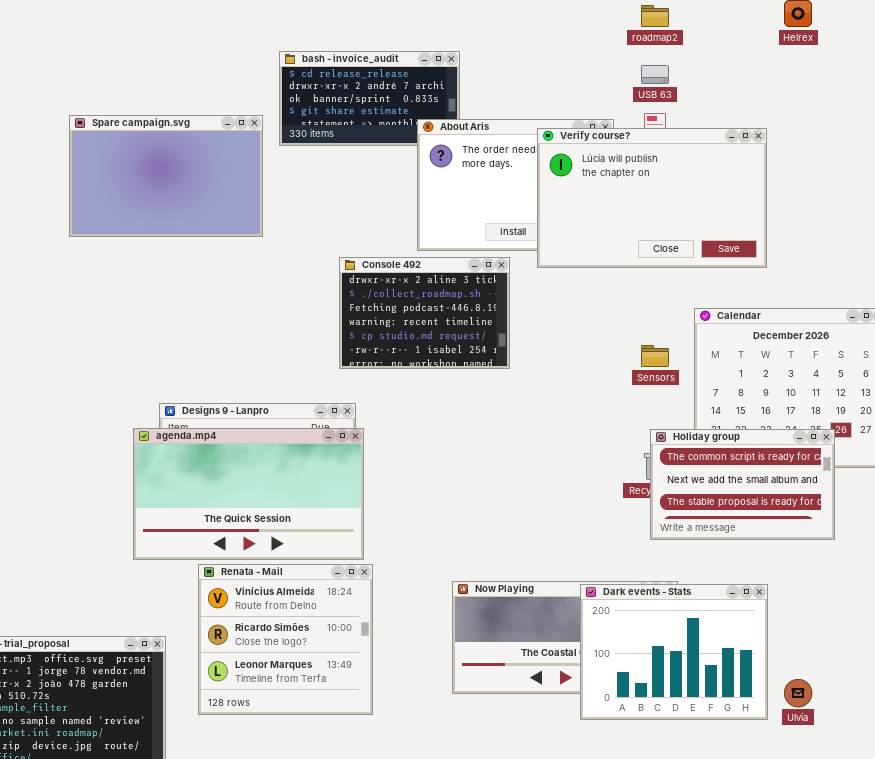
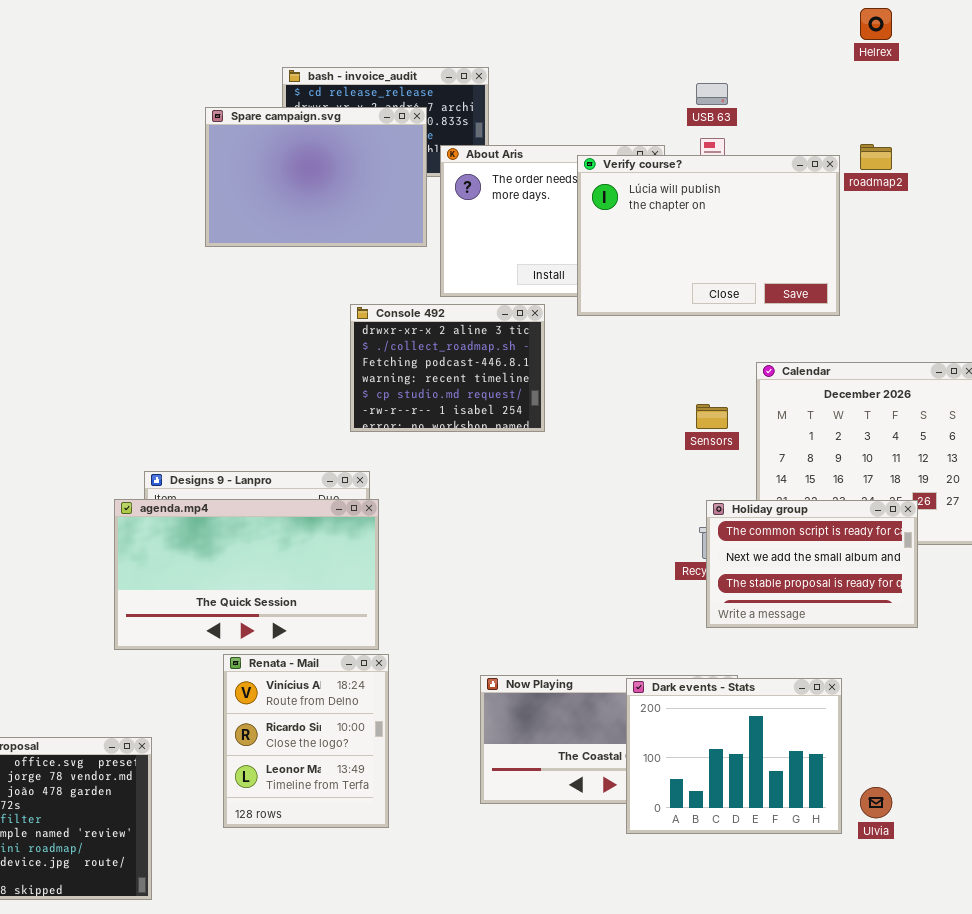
roadmap2: [641,5,669,27] -> [860,144,892,170], moved
Spare campaign.svg: [69,115,263,237] -> [205,107,427,247], moved
Renata - Mail: [198,564,373,715] -> [223,654,389,828], resized

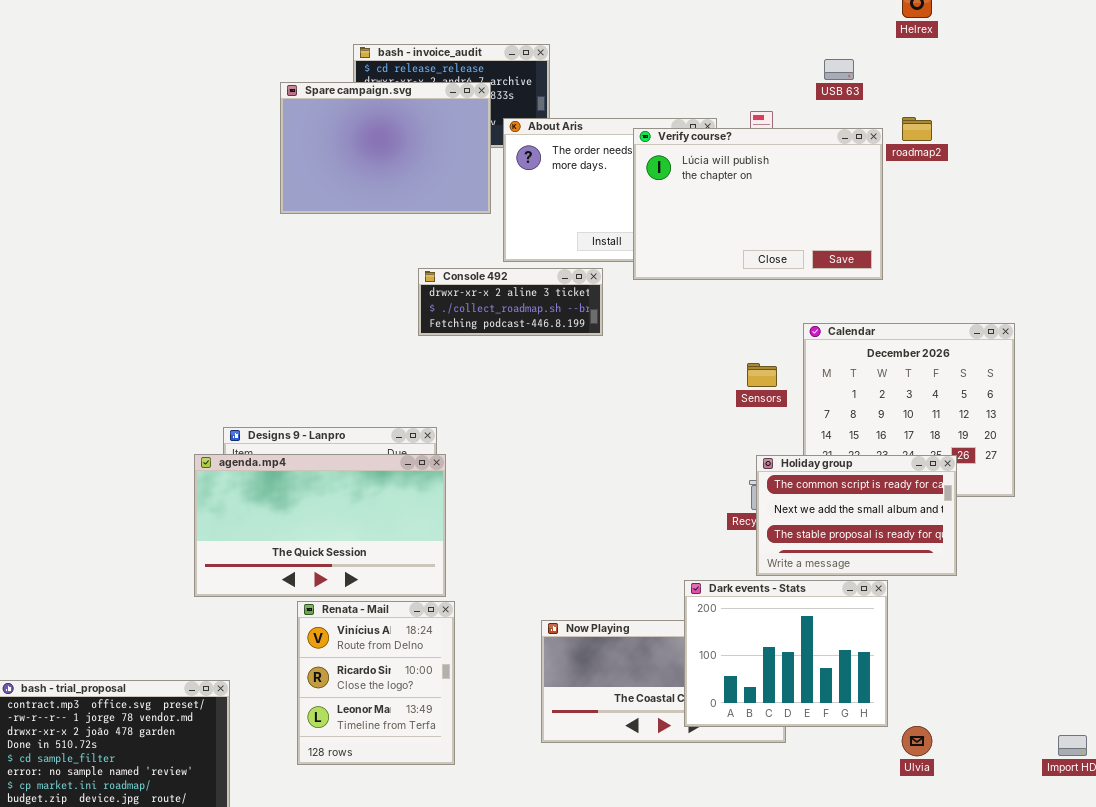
USB 63: [696,83,728,105] -> [824,59,854,80], moved
Console 492: [350,304,545,432] -> [418,268,603,336], resized
Dark events - Stats: [626,678,842,834] -> [684,580,888,727], moved

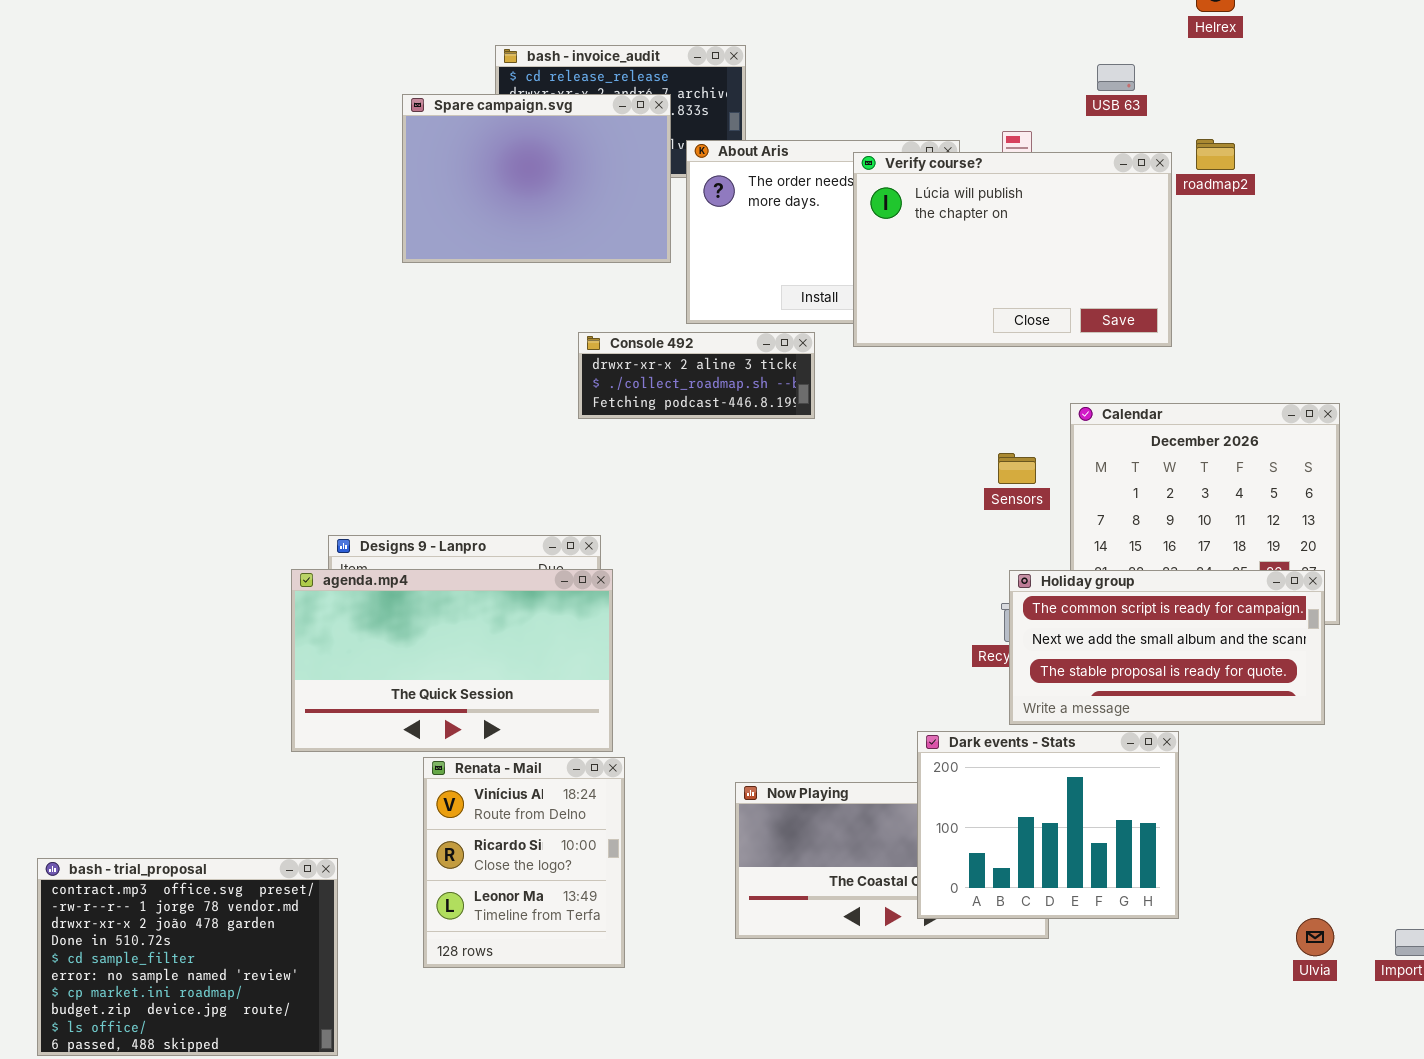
Holiday group: [756,455,957,576] -> [1009,570,1325,725], resized
Ulvia: [902,726,932,756] -> [1296,918,1334,956], moved

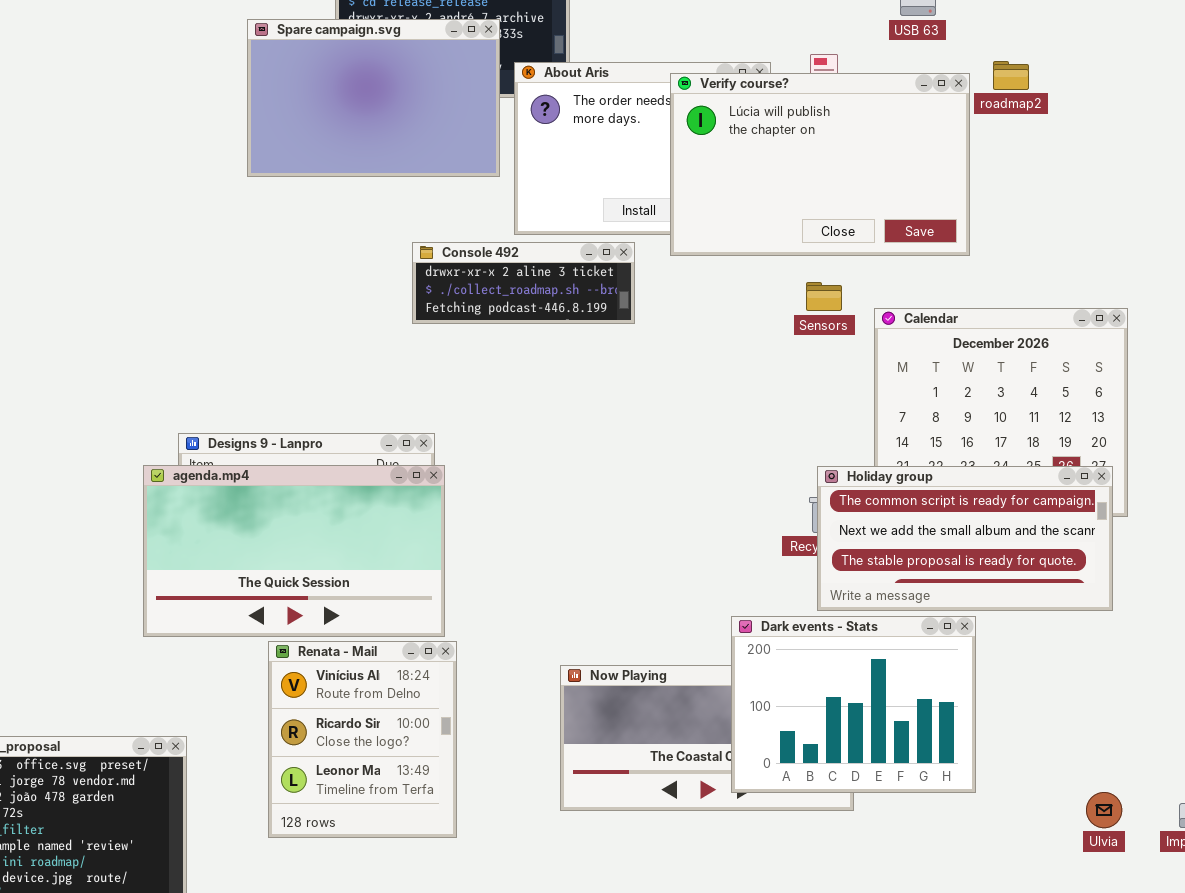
Sensors: [998,453,1036,484] -> [806,282,842,311], moved

